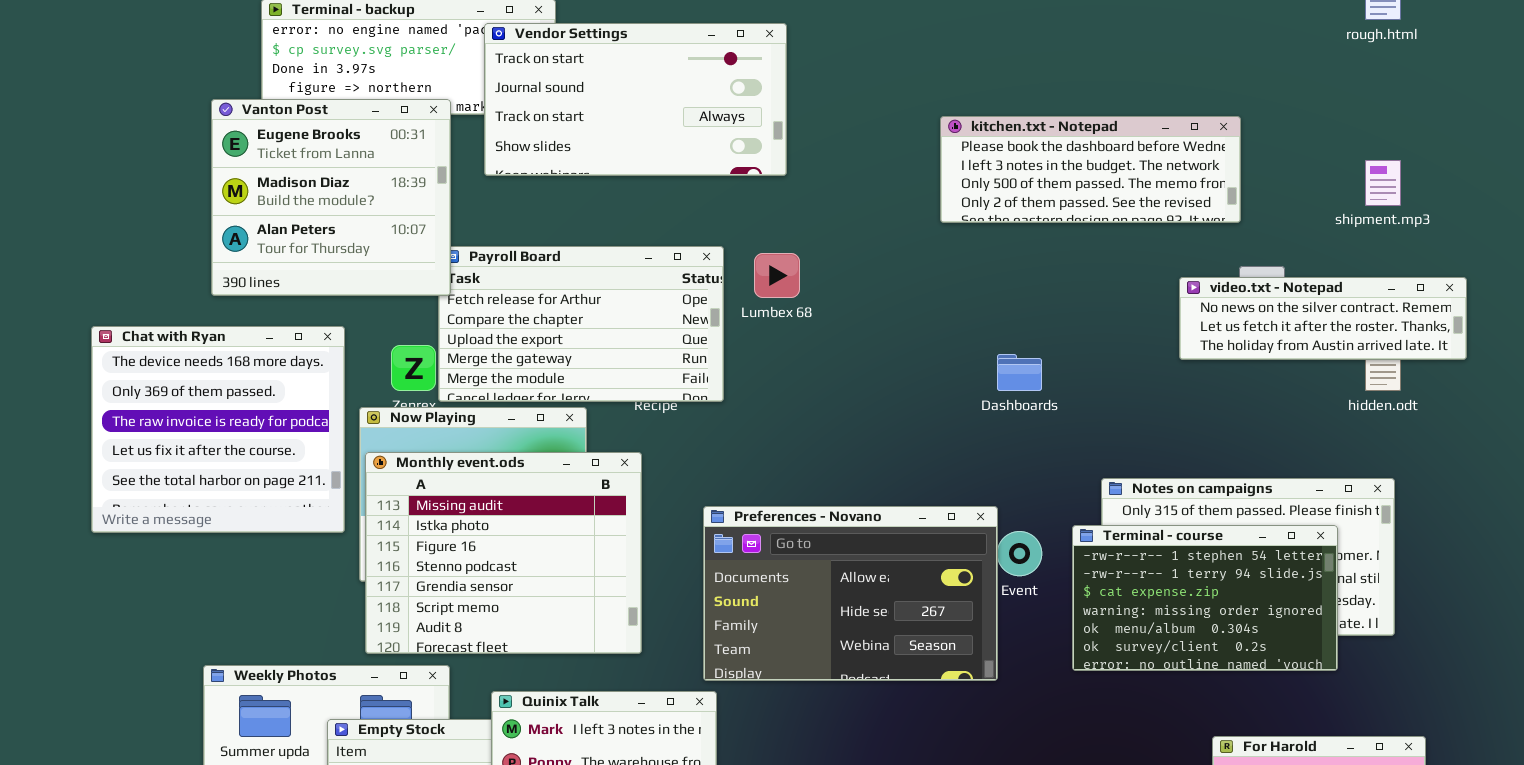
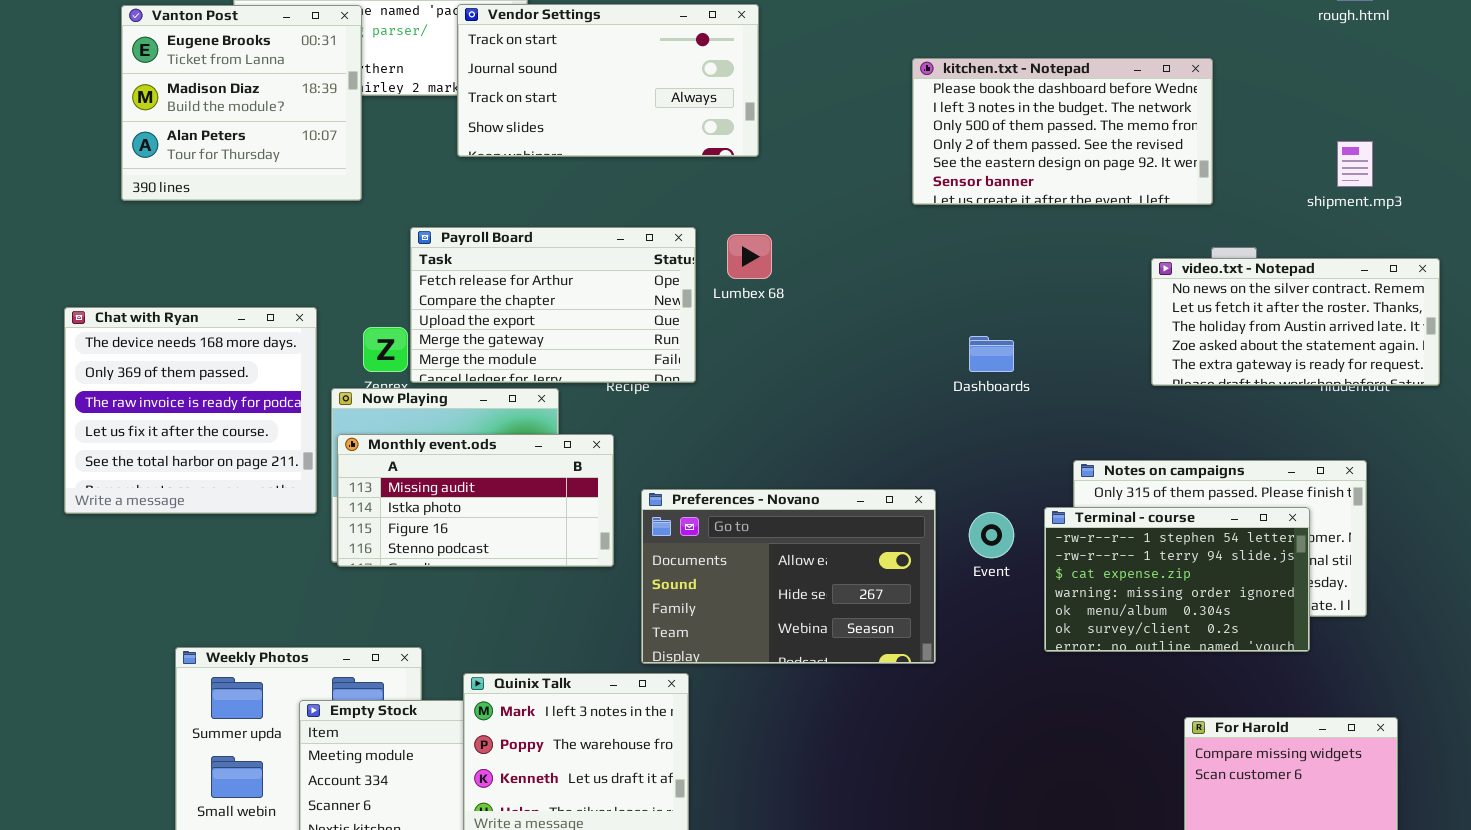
Vanton Post: [211,99,451,296] -> [121,5,362,201], moved
kitchen.txt - Notepad: [940,116,1241,223] -> [912,58,1213,205], resized
video.txt - Notepad: [1179,277,1467,360] -> [1151,258,1440,386], resized
Monthly event.ods: [365,452,642,654] -> [337,434,614,567], resized
Preferences - Novano: [703,506,998,681] -> [641,489,936,664], moved

